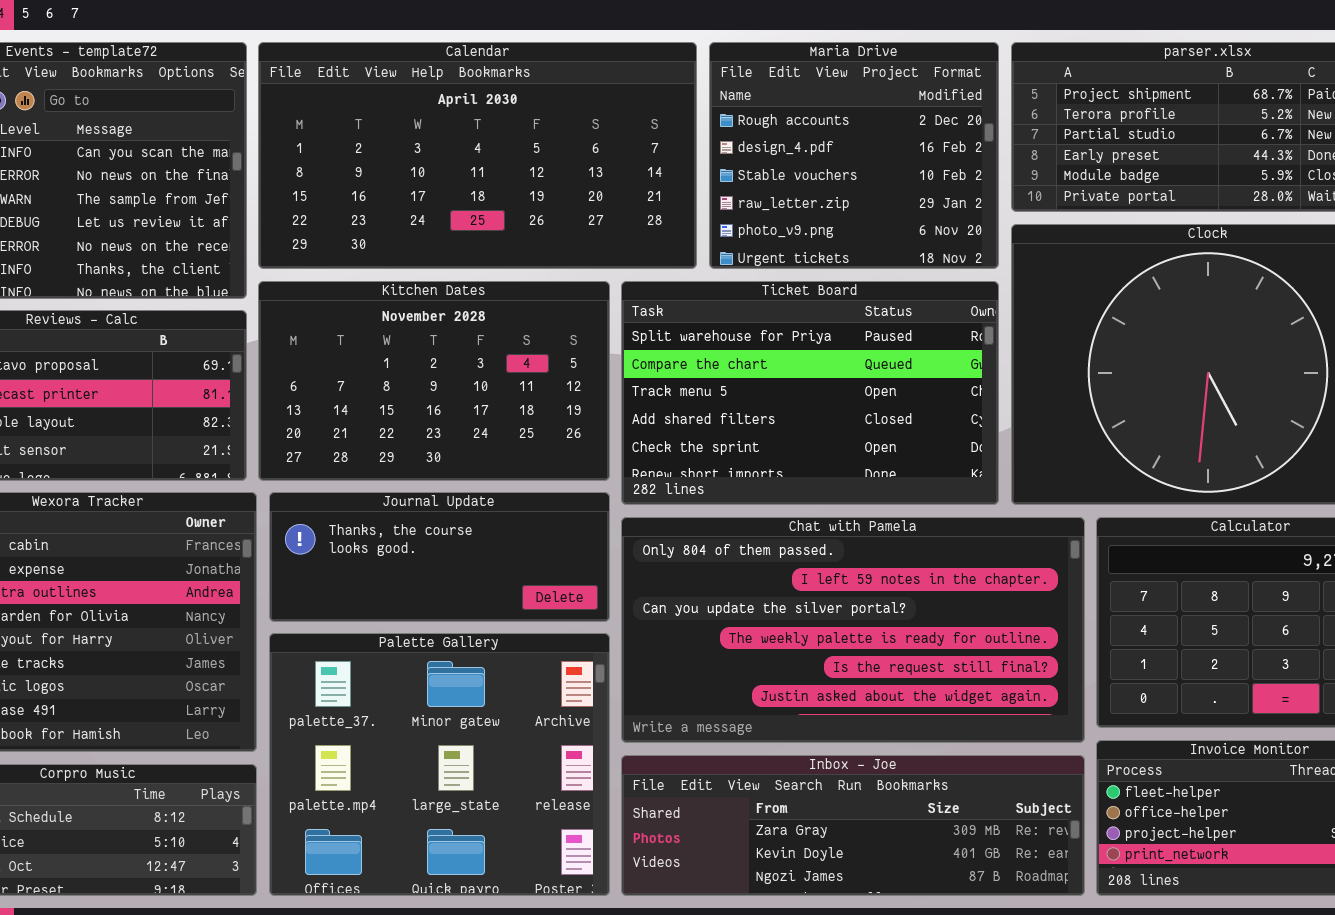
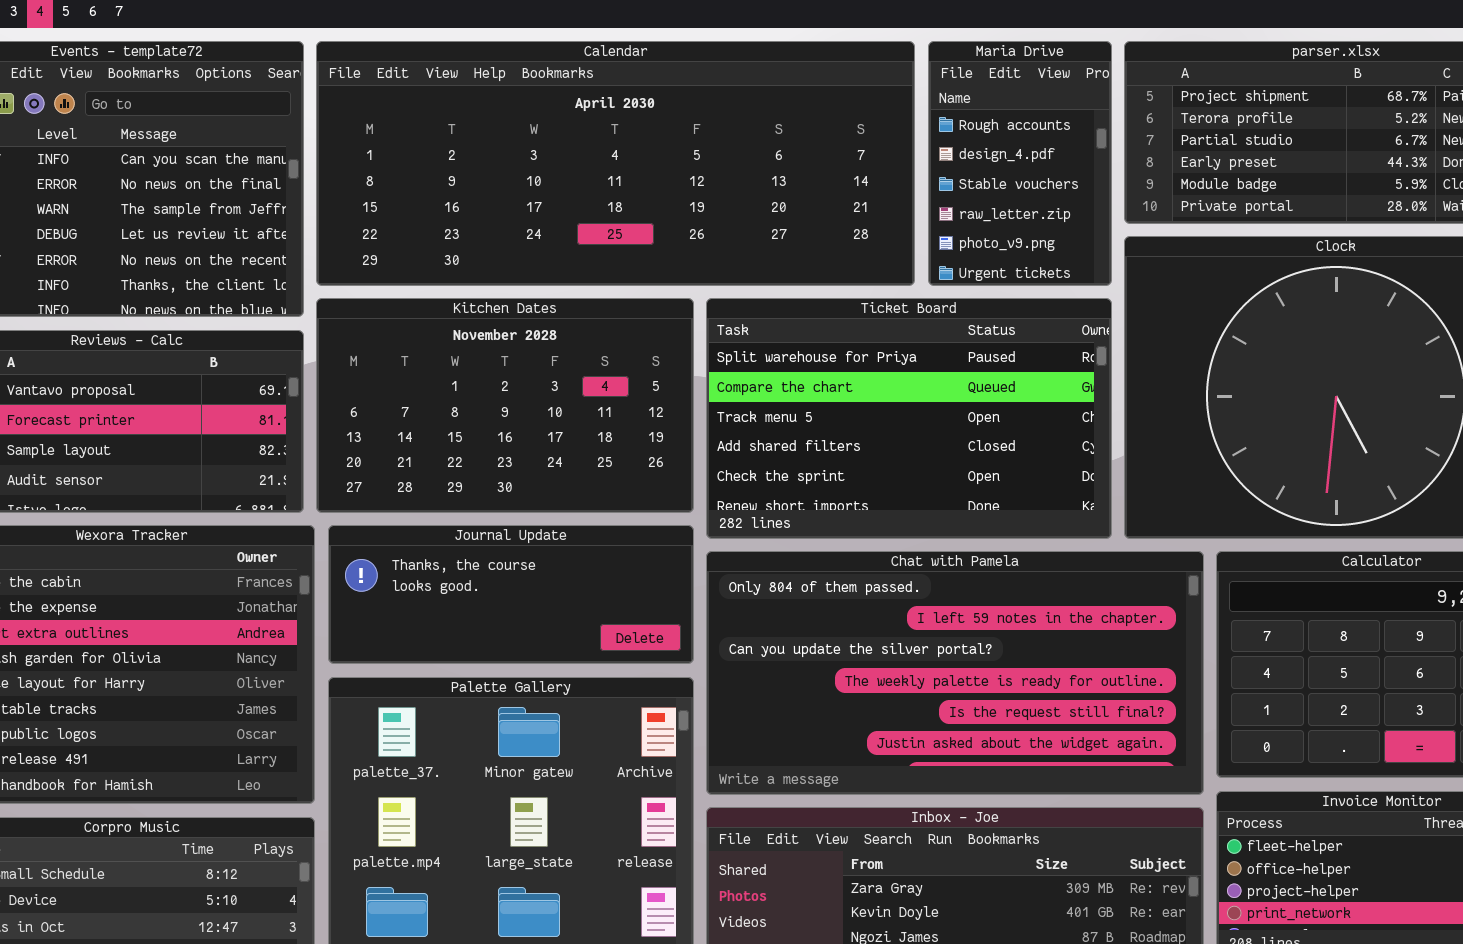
Calendar: [258,42,697,269] -> [316,41,915,286], resized
Maria Drive: [709,42,999,269] -> [928,41,1112,286], resized

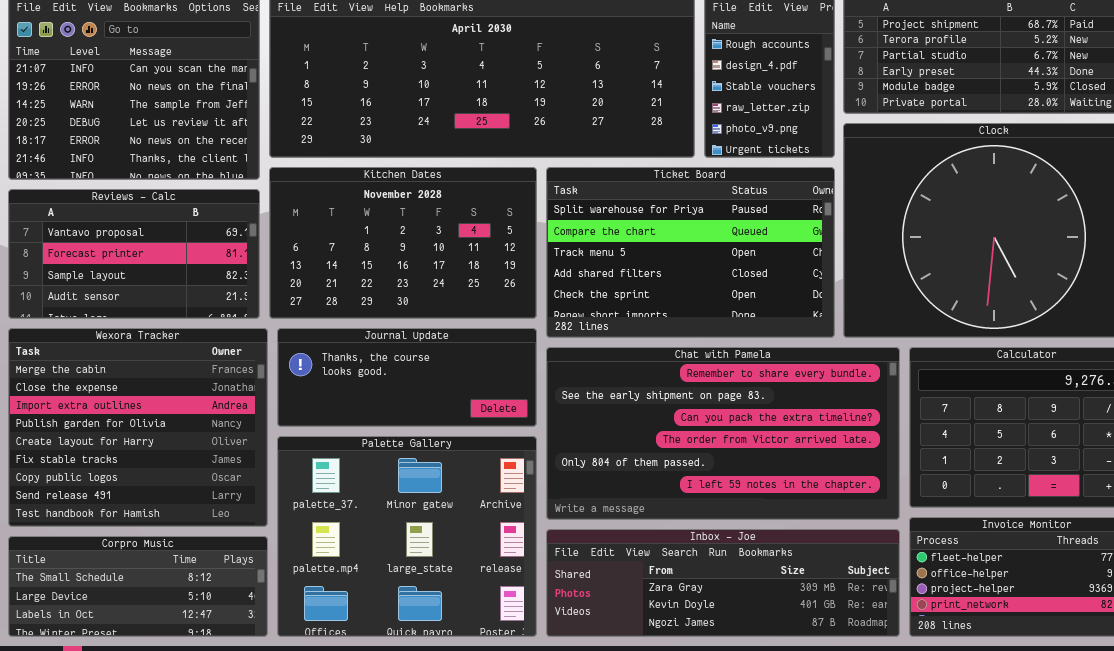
Chat with Pamela: [706,551,1204,795] -> [546,347,900,520], scrolled up 4 rows

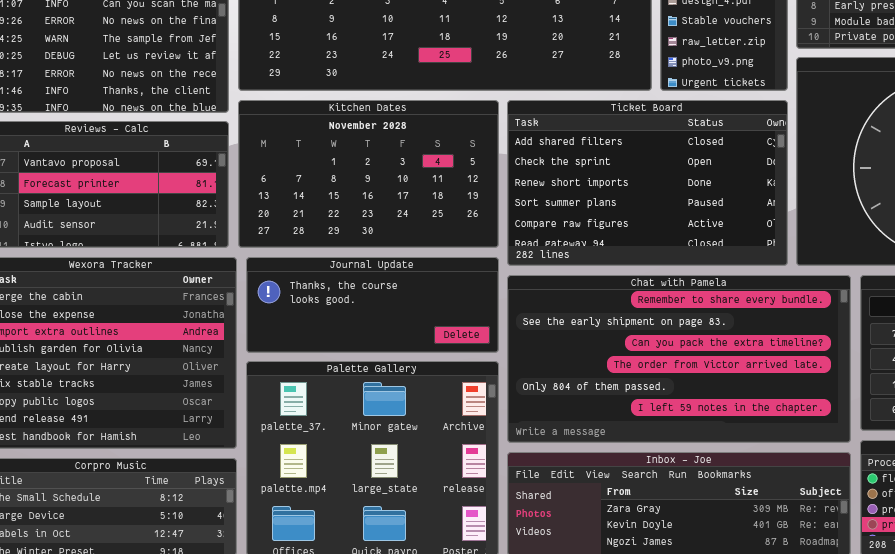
Ticket Board: [546,167,835,338] -> [507,100,788,266], scrolled down 3 rows

